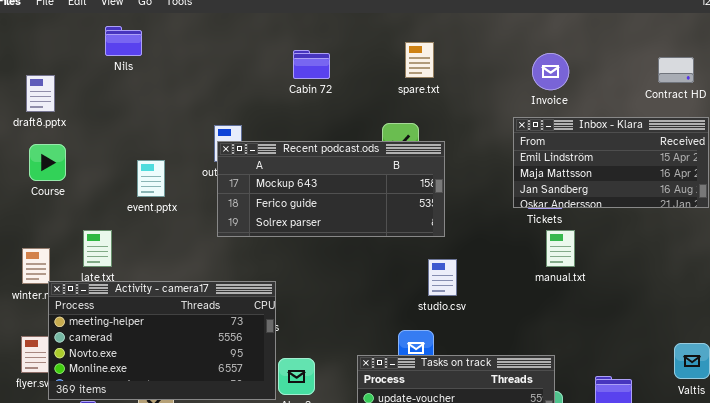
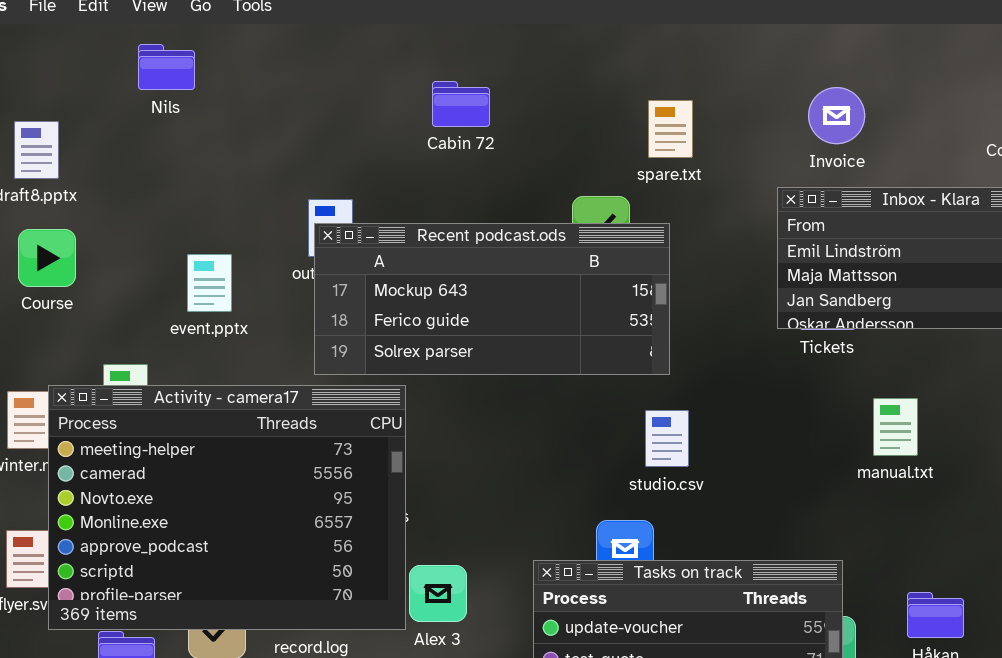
spare.txt: [405,42,434,78] -> [648,100,693,158], moved
manual.txt: [546,230,575,267] -> [873,398,918,456], moved
Activity - camera17: [48,281,276,400] -> [48,385,406,630], resized

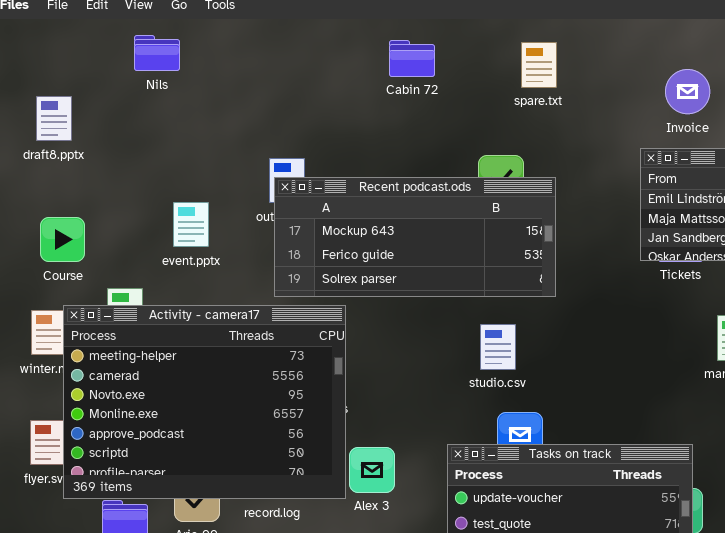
Cabin 72: [432,81,490,127] -> [389,40,435,77], moved
spare.txt: [648,100,693,158] -> [521,42,557,88], moved
Course: [18,229,76,287] -> [40,217,85,262], moved
studio.csv: [645,410,689,467] -> [480,324,516,370], moved

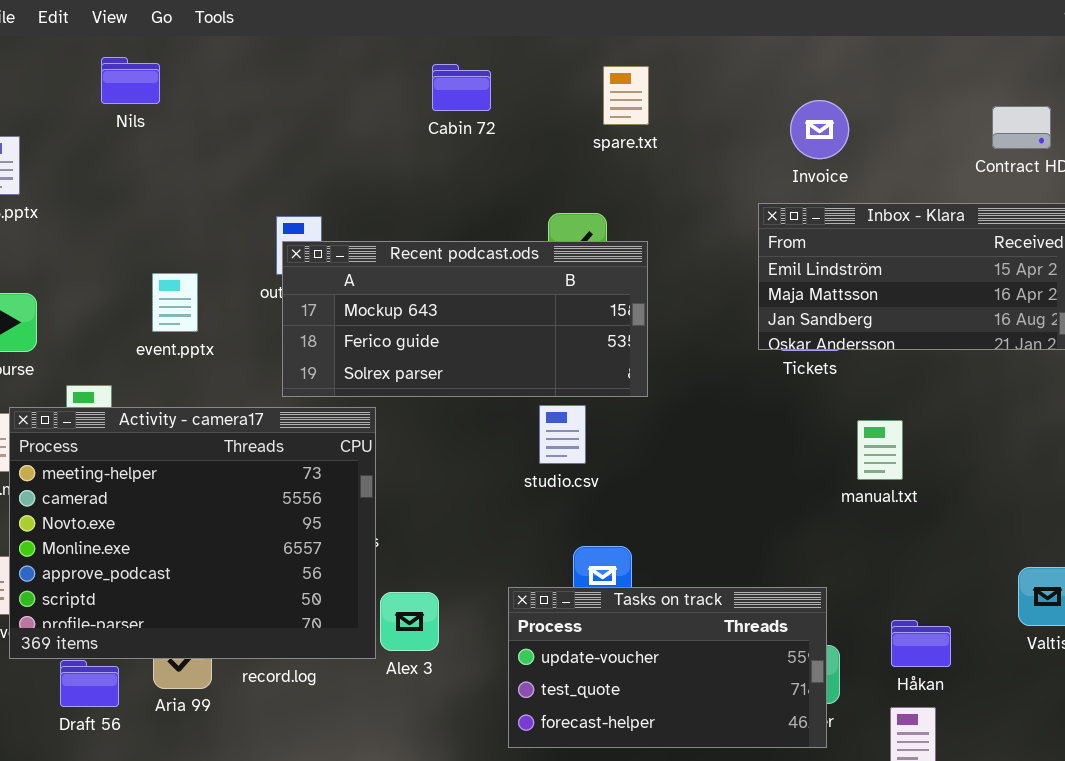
studio.csv: [480,324,516,370] -> [539,405,586,464], moved

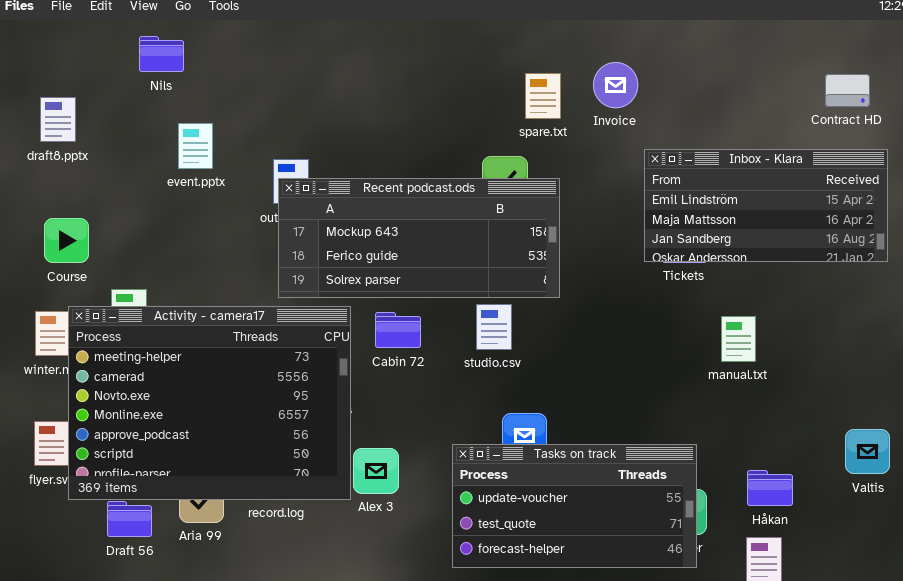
Cabin 72: [432,64,491,111] -> [375,312,421,348], moved
spare.txt: [603,66,649,125] -> [525,73,561,119], moved
Invoice: [790,100,849,159] -> [593,62,638,108], moved
event.pptx: [152,273,198,332] -> [178,123,213,169], moved

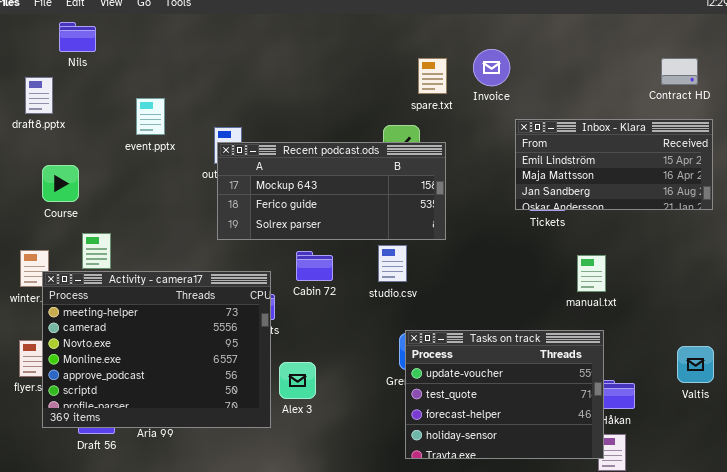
Nils: [139,36,184,72] -> [59,22,96,52], moved
Course: [44,218,89,263] -> [42,165,79,202], moved
Activity - camera17: [68,306,351,500] -> [42,271,271,428], moved
Tasks on track: [452,444,697,568] -> [405,330,604,459], moved, resized

